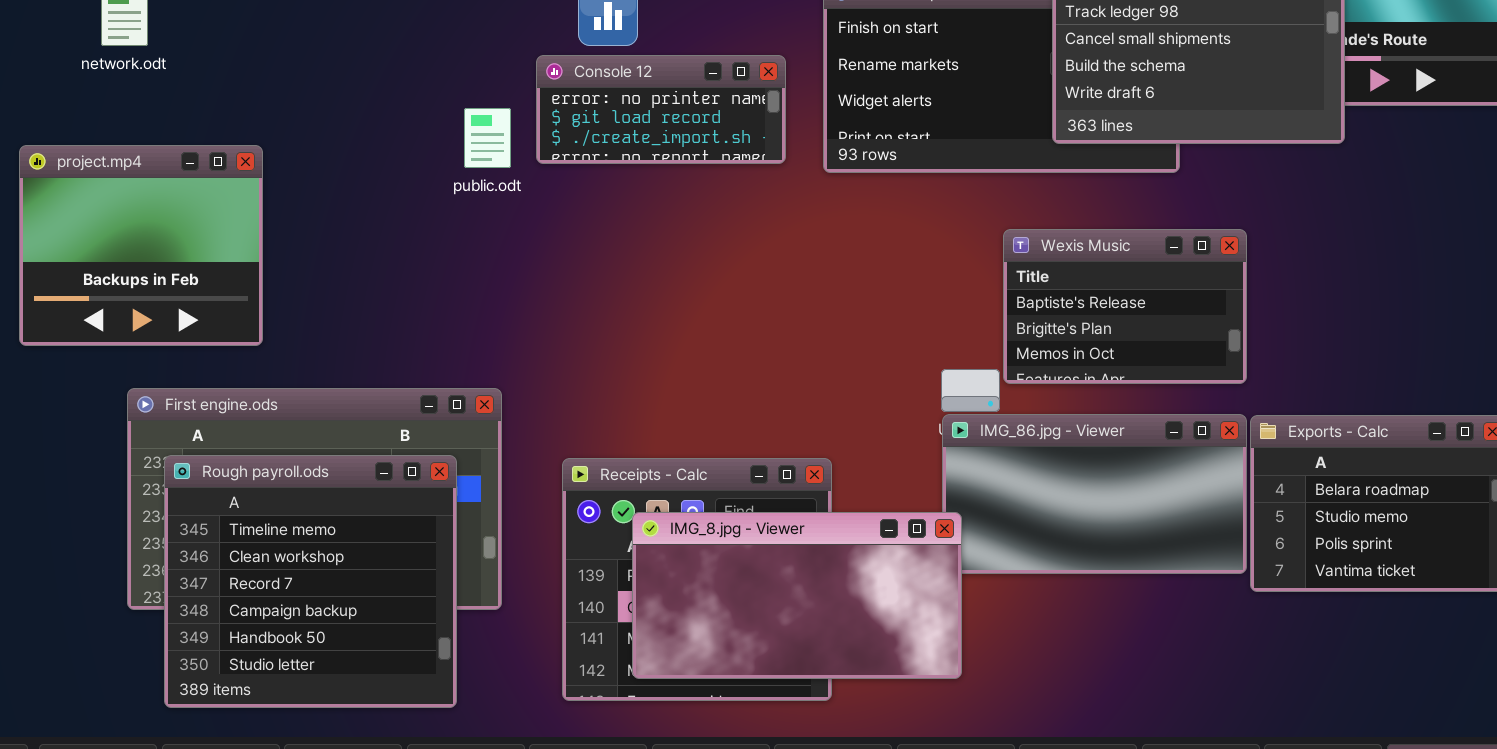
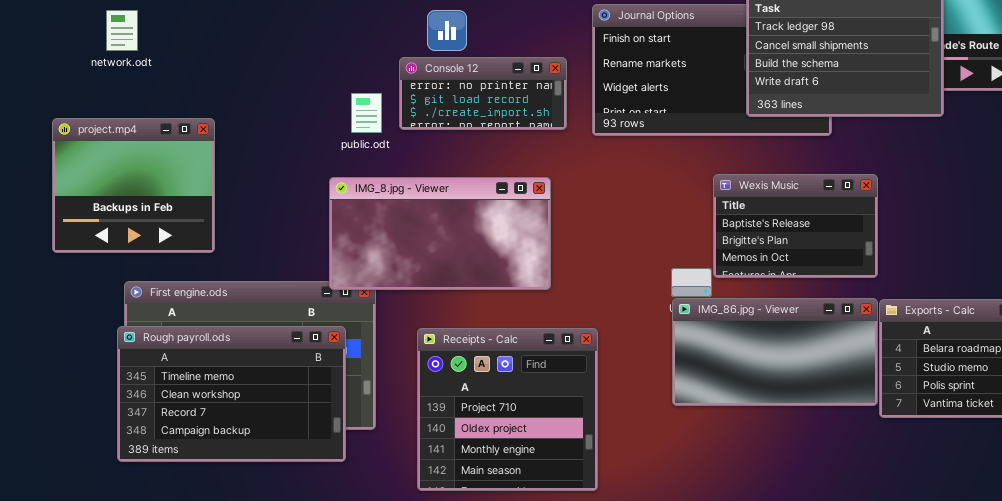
Rough payroll.ods: [164,455,457,708] -> [117,326,346,462], resized
IMG_8.jpg - Viewer: [632,512,962,679] -> [329,177,551,290], moved

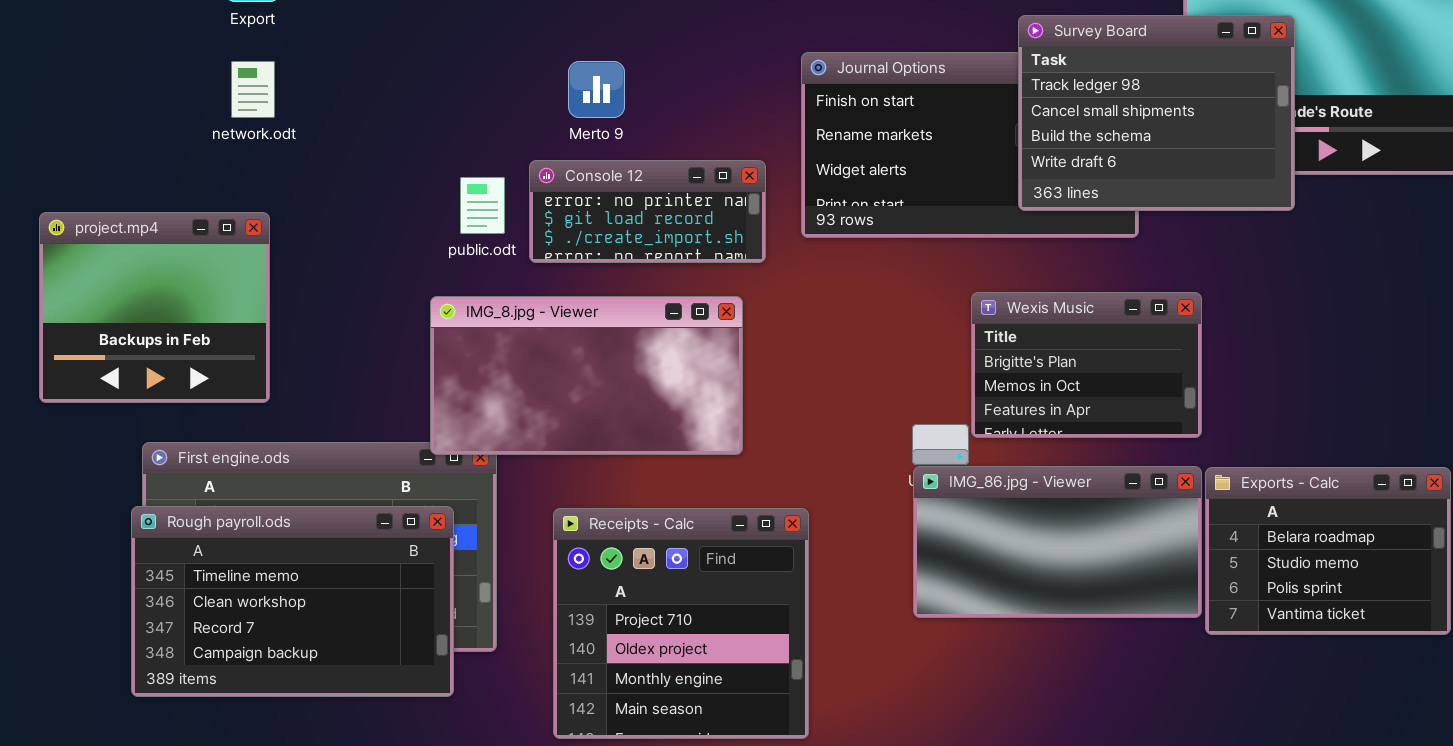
network.odt: [106,10,138,51] -> [231,61,275,118], moved
Console 12: [399,57,567,130] -> [529,160,766,263], moved
Wexis Music: [713,174,878,278] -> [971,292,1202,438], scrolled down 1 row

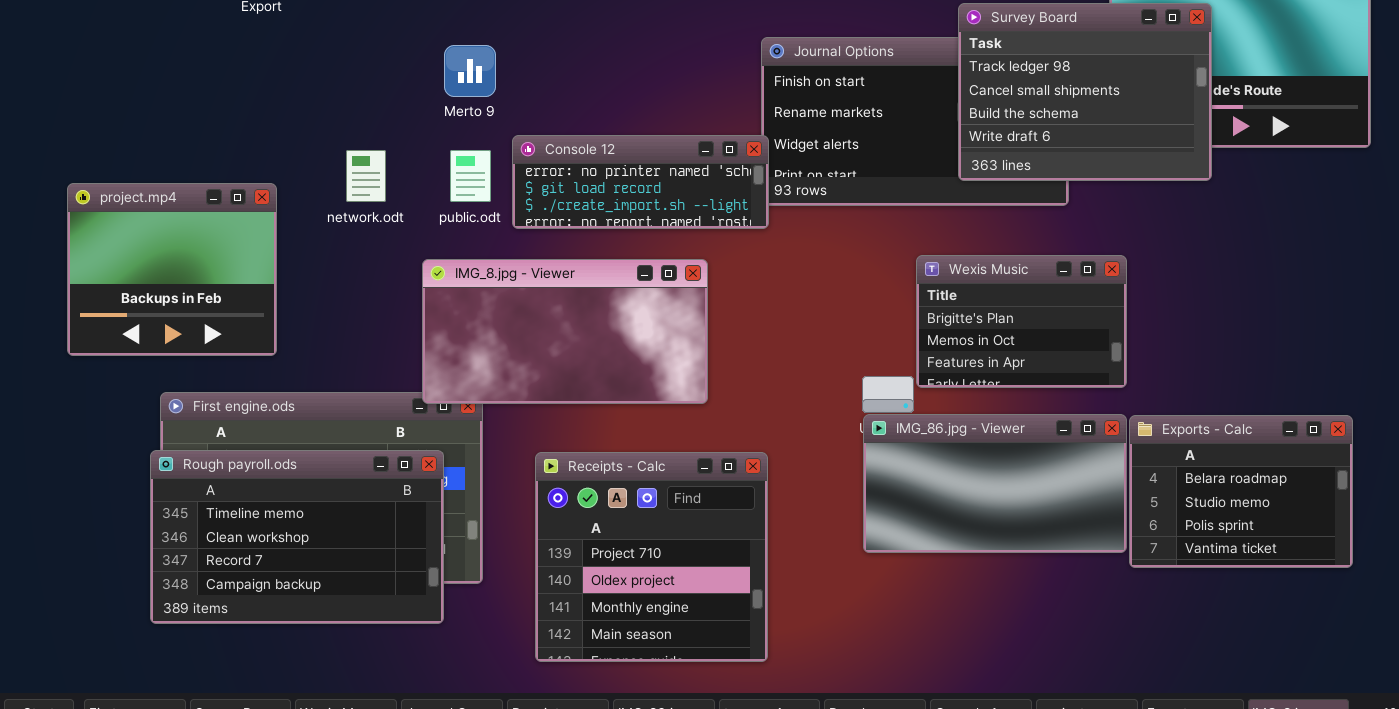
network.odt: [231,61,275,118] -> [346,150,386,202], moved
Merto 9: [568,61,625,118] -> [444,45,496,97], moved
Console 12: [529,160,766,263] -> [512,135,769,229], resized

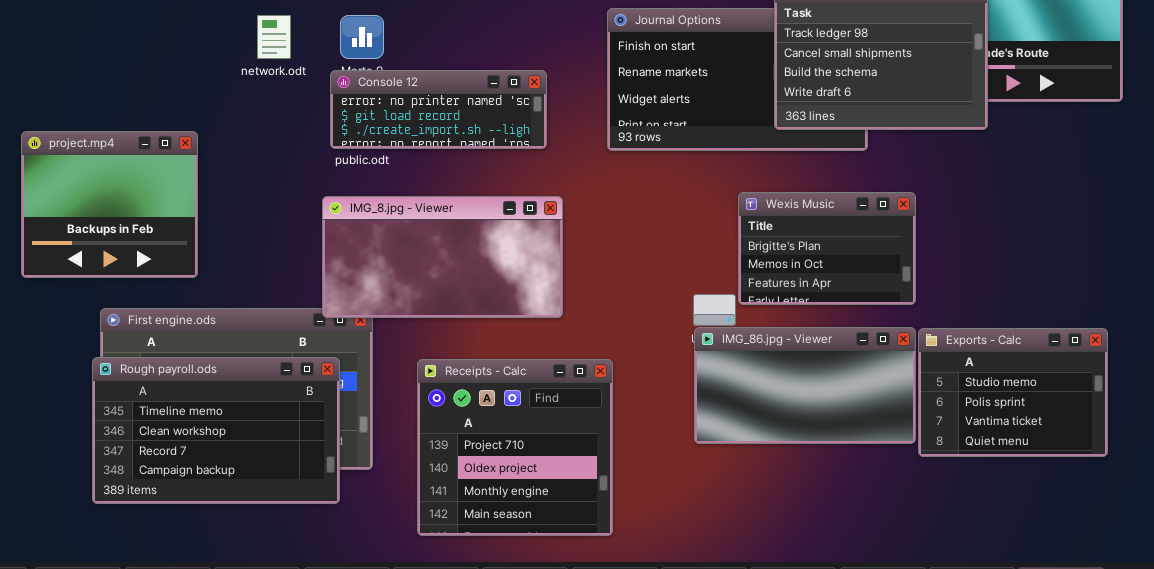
Console 12: [512,135,769,229] -> [330,70,547,149], moved
network.odt: [346,150,386,202] -> [257,15,291,59], moved
Exports - Calc: [1129,415,1353,568] -> [918,328,1108,457], scrolled down 1 row

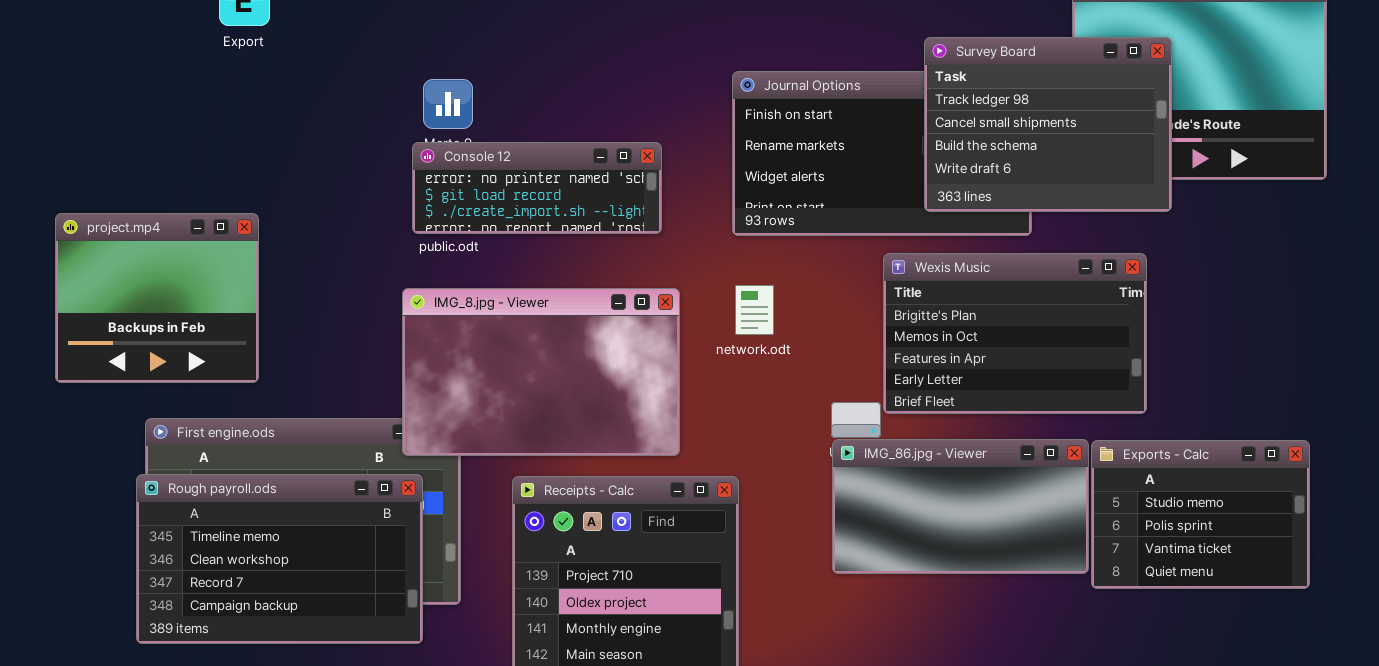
network.odt: [257,15,291,59] -> [735,285,774,335], moved
Wexis Music: [738,192,916,305] -> [883,253,1147,414], resized
IMG_8.jpg - Viewer: [322,196,563,318] -> [402,288,680,456], resized

